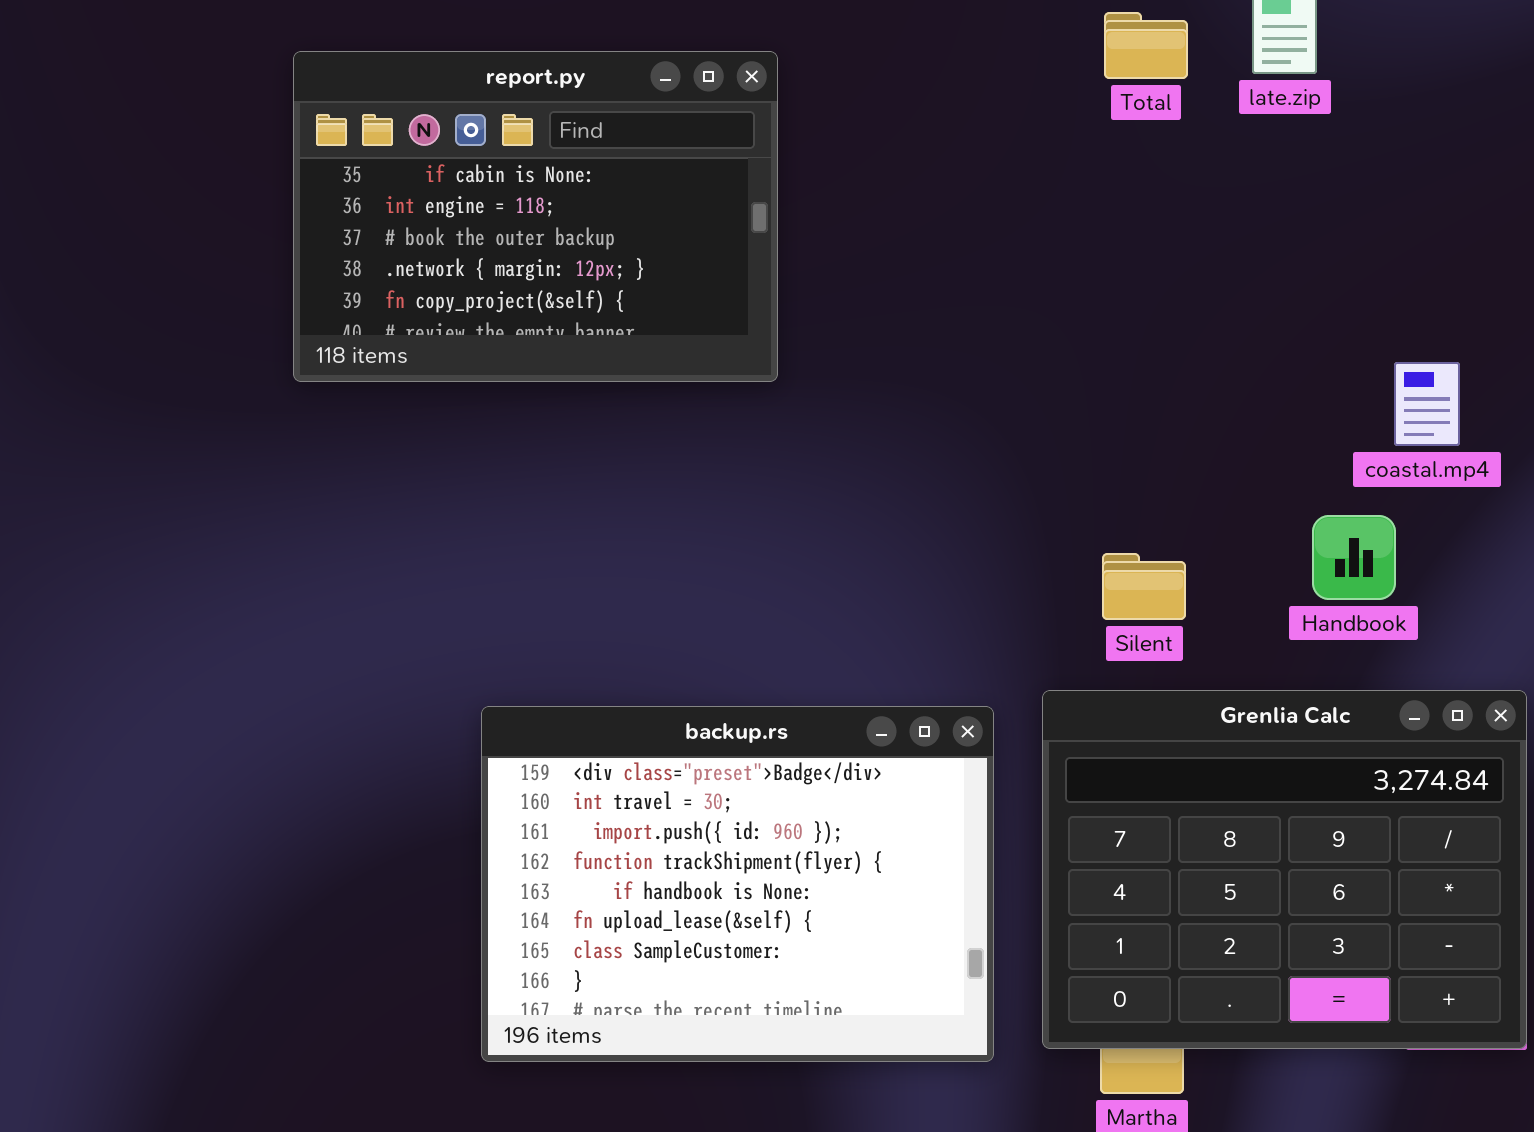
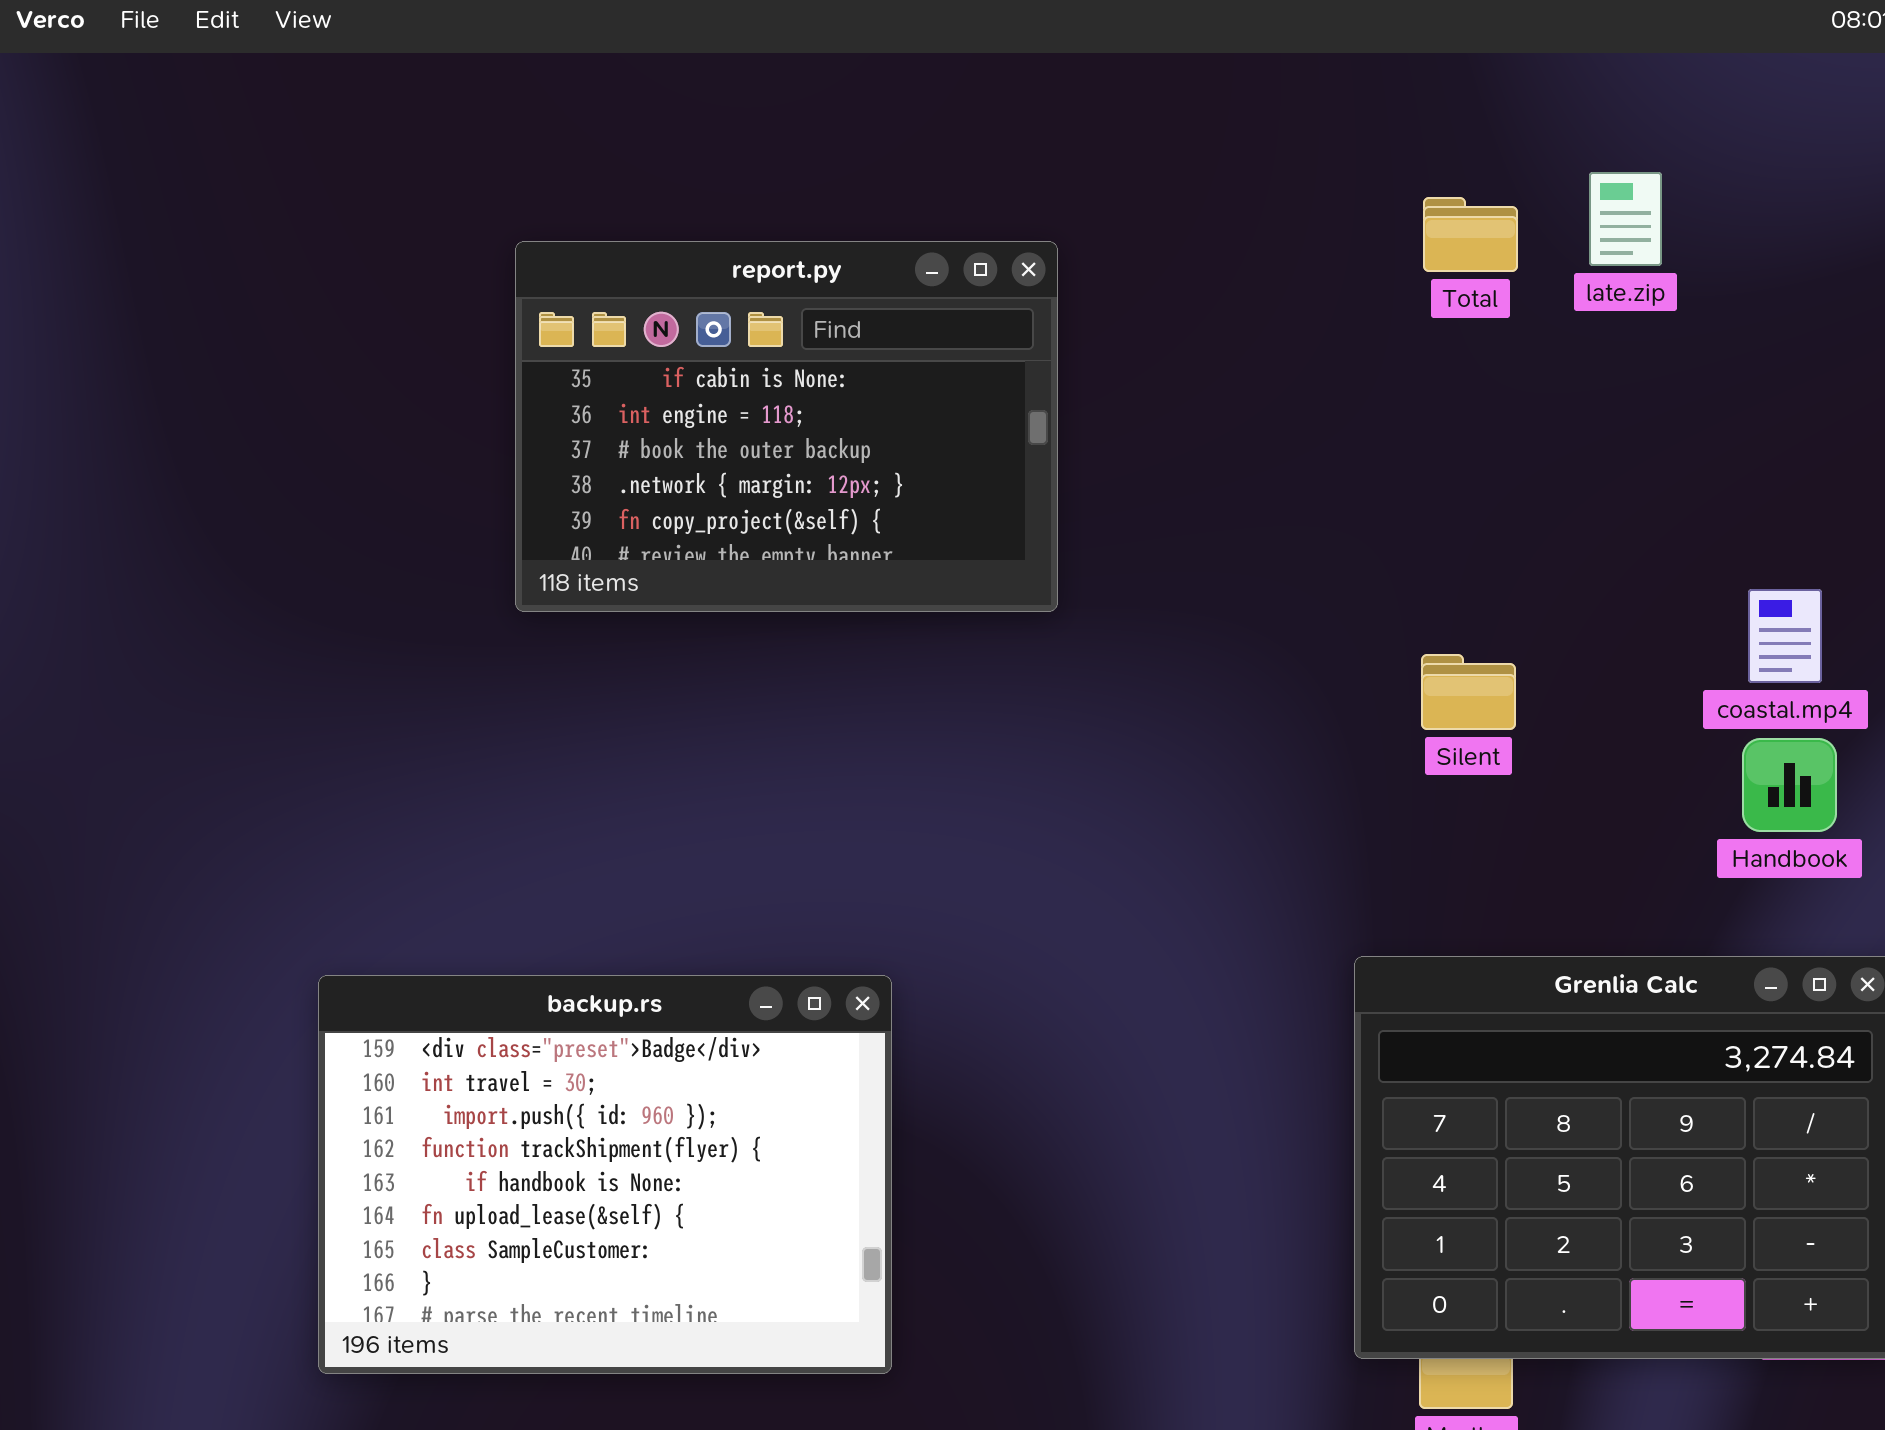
Handbook: [1312,515,1396,600] -> [1742,738,1837,832], moved
Silent: [1102,553,1186,620] -> [1421,654,1516,730], moved
backup.rs: [481,706,994,1062] -> [318,975,892,1374], moved

